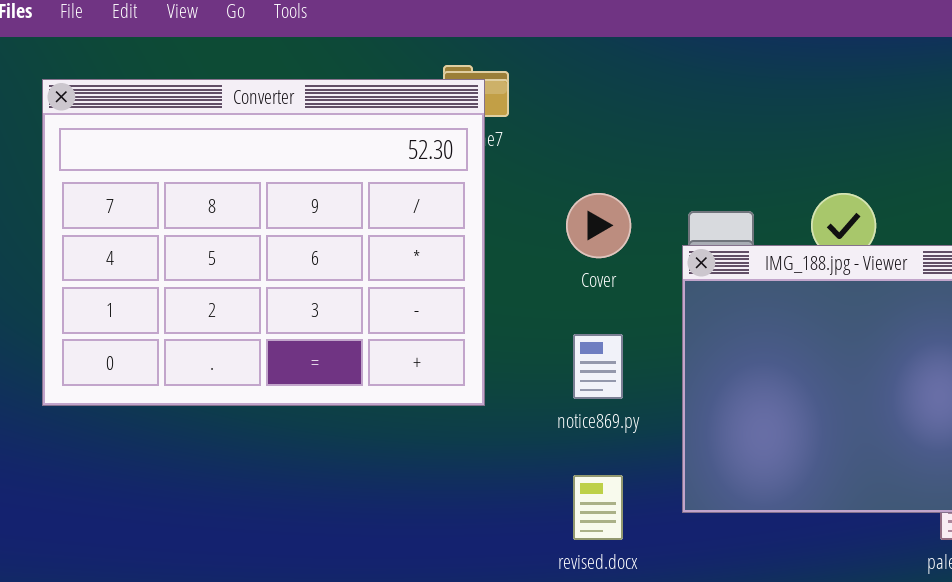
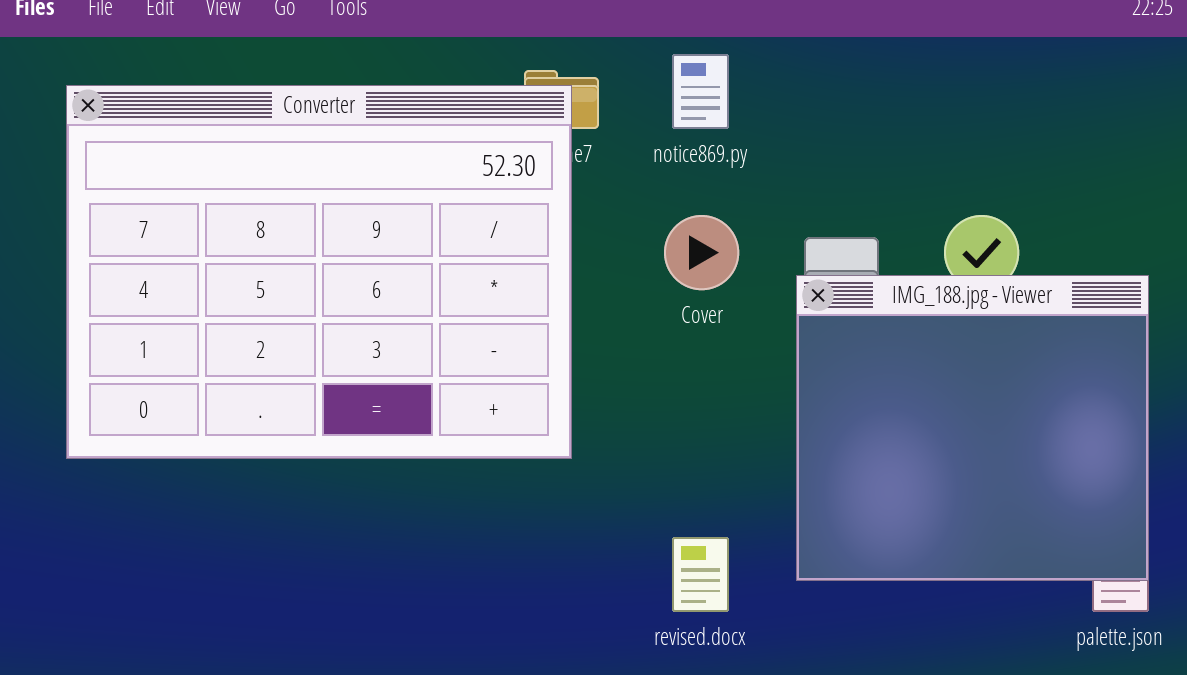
notice869.py: [573,334,623,399] -> [672,54,729,129], moved

